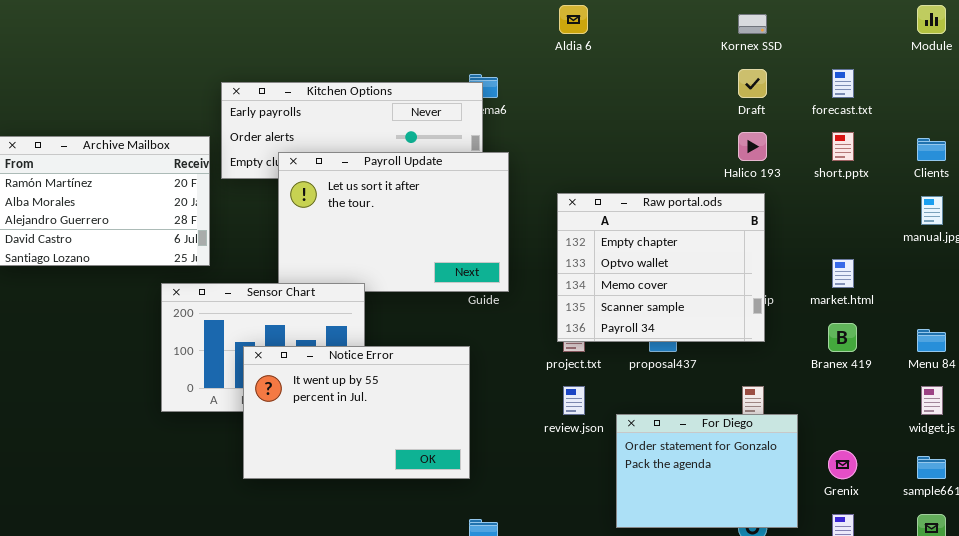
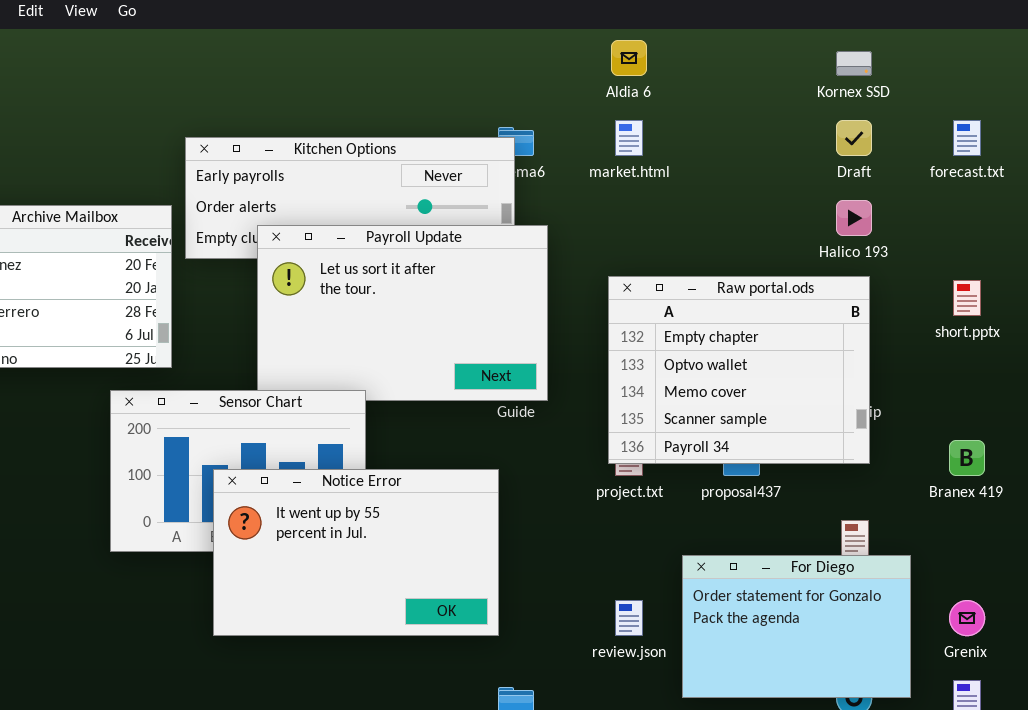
short.pptx: [832,132,854,161] -> [953,280,981,316], moved
market.html: [832,259,854,288] -> [615,120,643,156], moved
review.json: [563,386,585,415] -> [615,600,643,636], moved

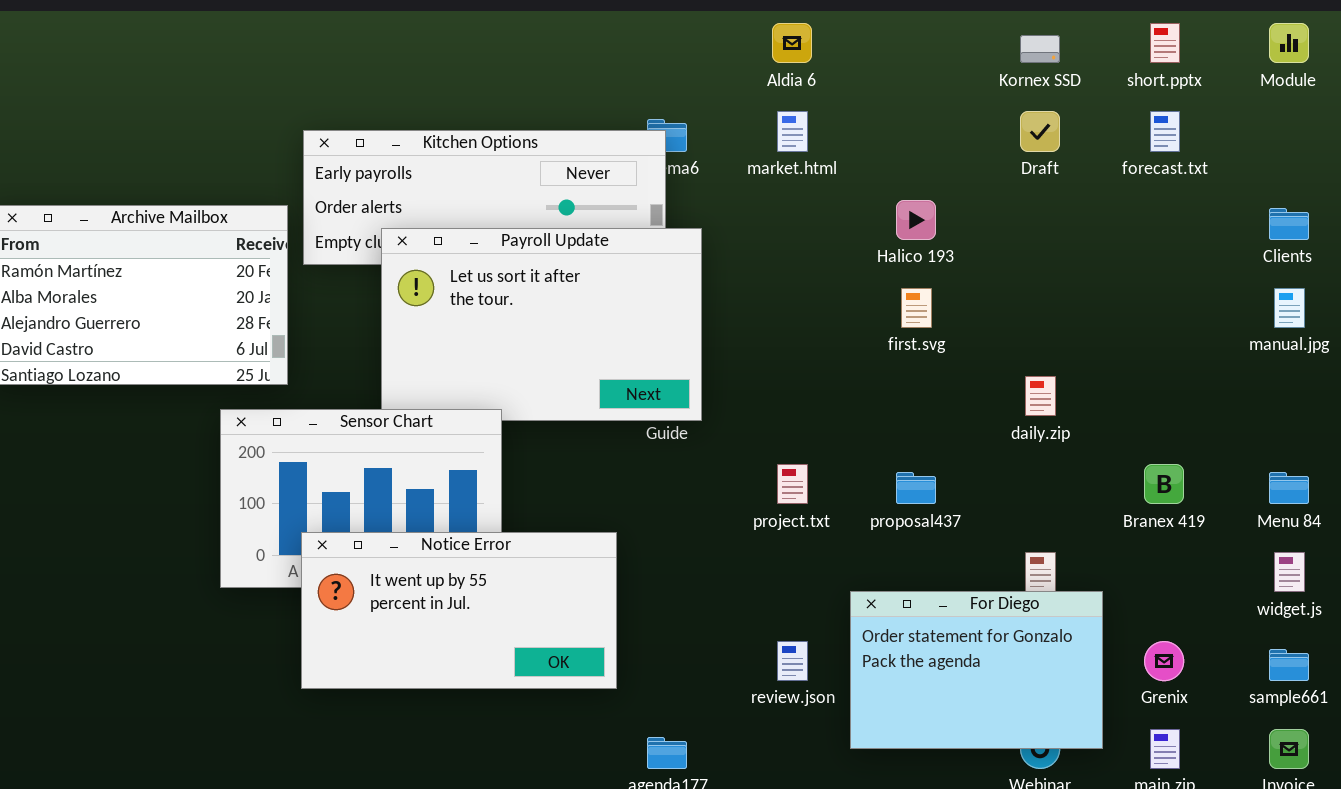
Halico 193: [836,200,872,236] -> [896,200,936,240], moved
Raw portal.ods: [608,276,870,464] -> none, closed
short.pptx: [953,280,981,316] -> [1150,23,1180,63], moved
Notice Error: [213,469,499,636] -> [301,532,617,689], moved, resized

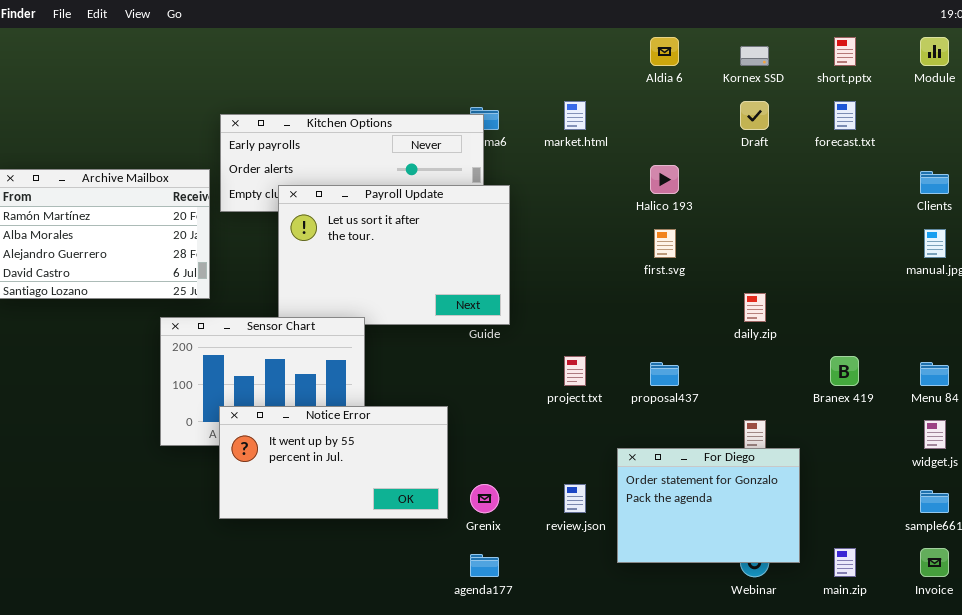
Aldia 6: [772,23,812,63] -> [650,37,679,66], moved
Grenix: [1144,641,1184,681] -> [470,484,499,513], moved

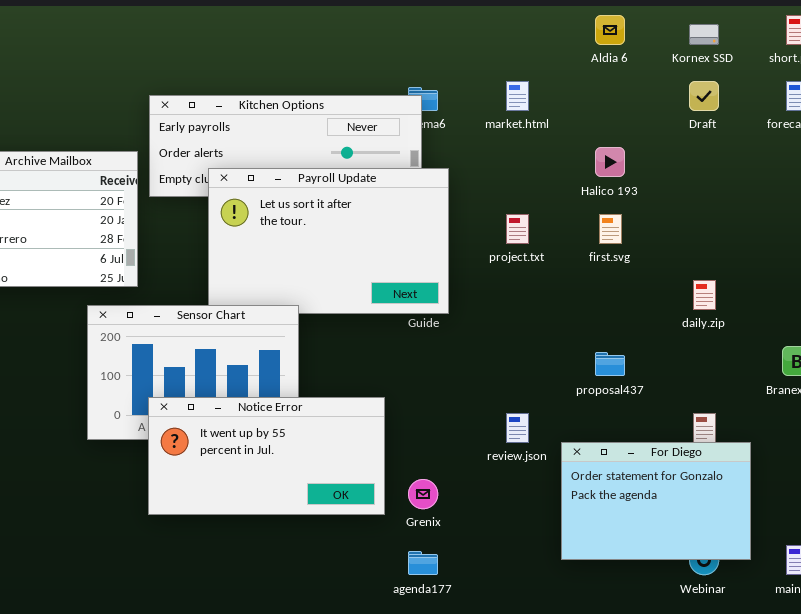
project.txt: [564,356,586,386] -> [506,214,529,244], moved
review.json: [564,484,586,513] -> [506,413,529,443], moved

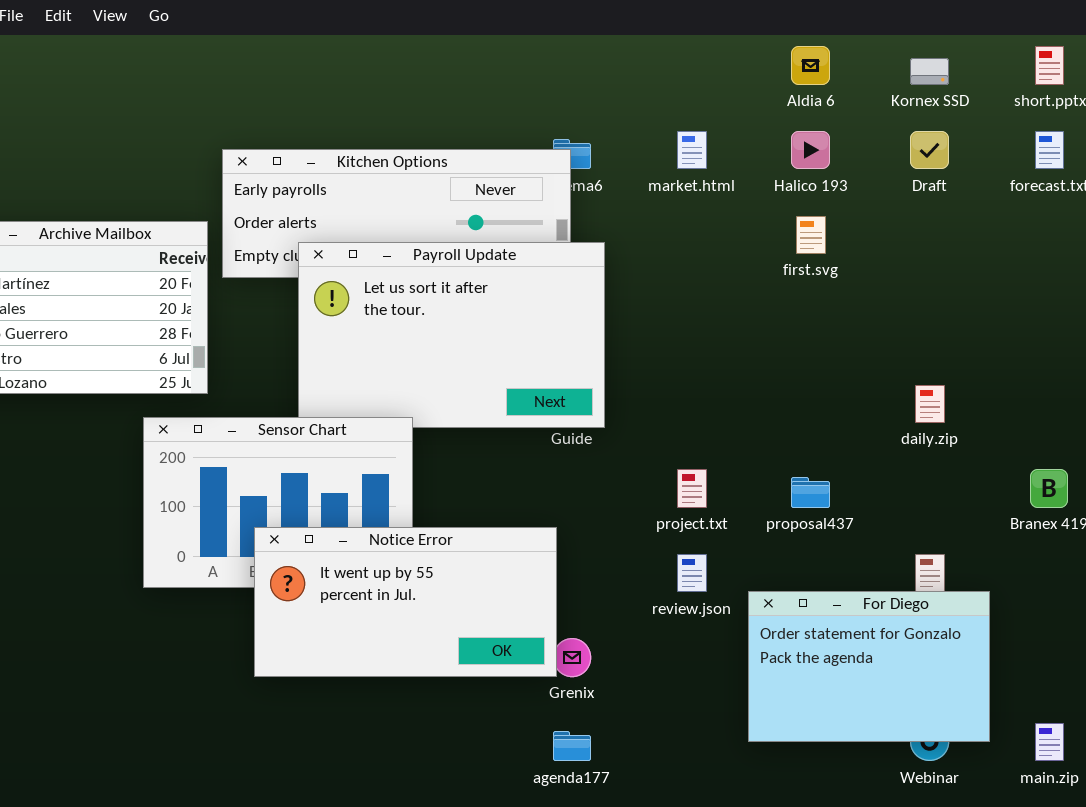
Halico 193: [595,147,625,177] -> [791,131,830,169], moved
project.txt: [506,214,529,244] -> [677,469,707,508], moved
first.svg: [599,214,622,244] -> [796,216,826,254], moved
Notice Error: [148,397,385,515] -> [254,527,557,677], moved

